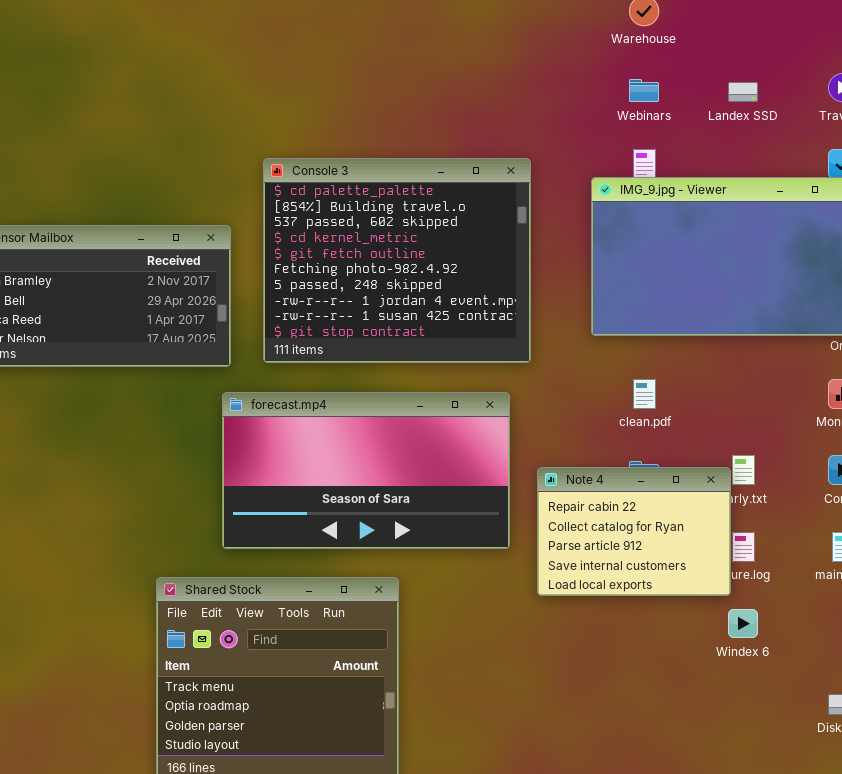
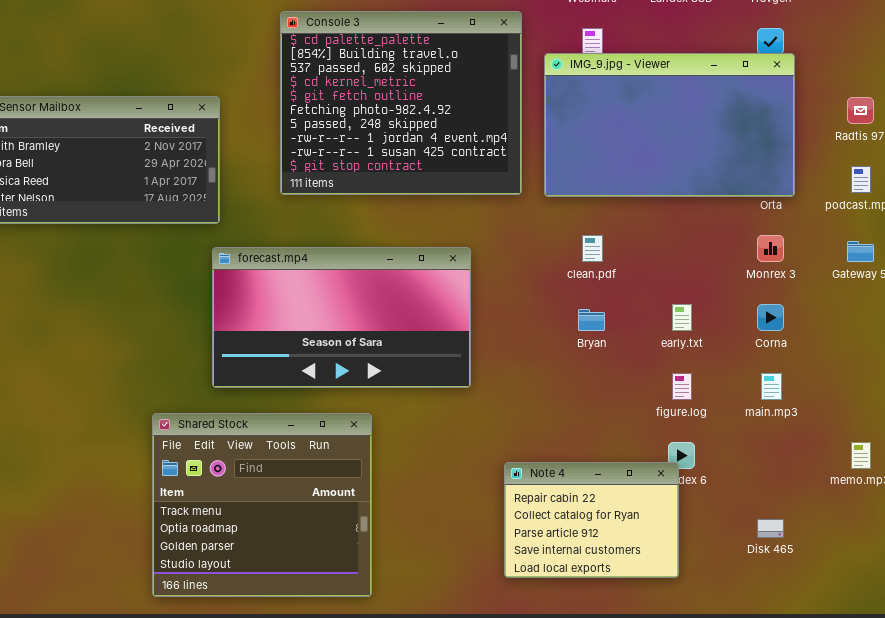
Console 3: [263,158,531,363] -> [280,11,522,195], moved
Note 4: [537,467,731,596] -> [504,462,679,578], moved

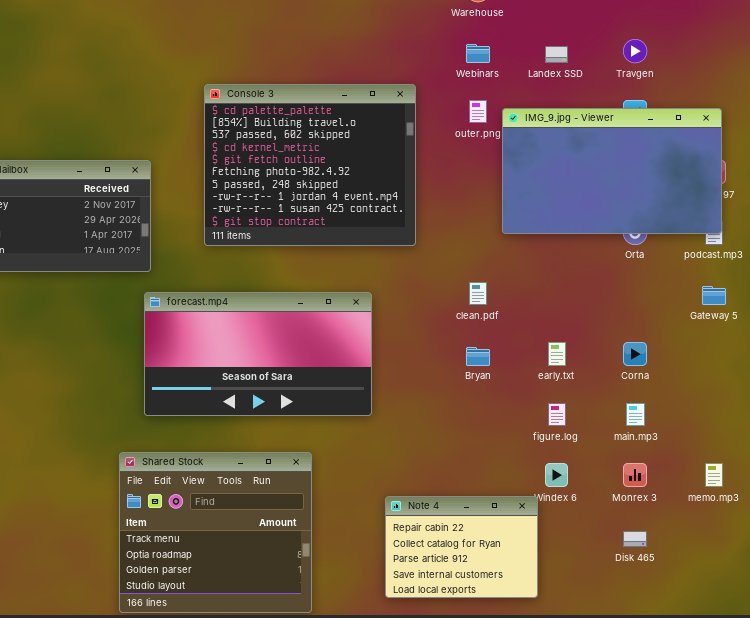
IMG_9.jpg - Viewer: [544,53,795,197] -> [502,108,722,234], moved
Monrex 3: [757,235,784,262] -> [623,463,647,487], moved
Shared Stock: [152,413,372,597] -> [119,452,312,613], moved
Note 4: [504,462,679,578] -> [385,496,538,598], moved

